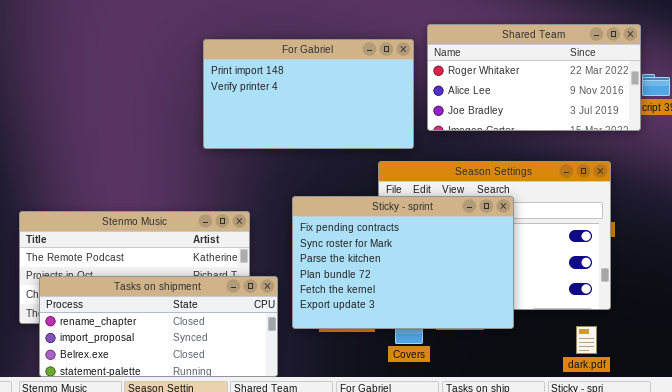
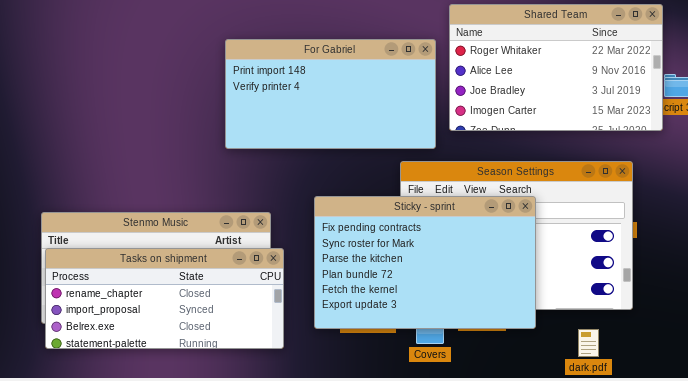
Shared Team: [427,24,641,131] -> [449,4,663,131], resized
Tasks on shipment: [39,276,278,377] -> [45,248,284,349], moved
dark.pdf: [576,326,597,354] -> [578,329,599,357], moved

